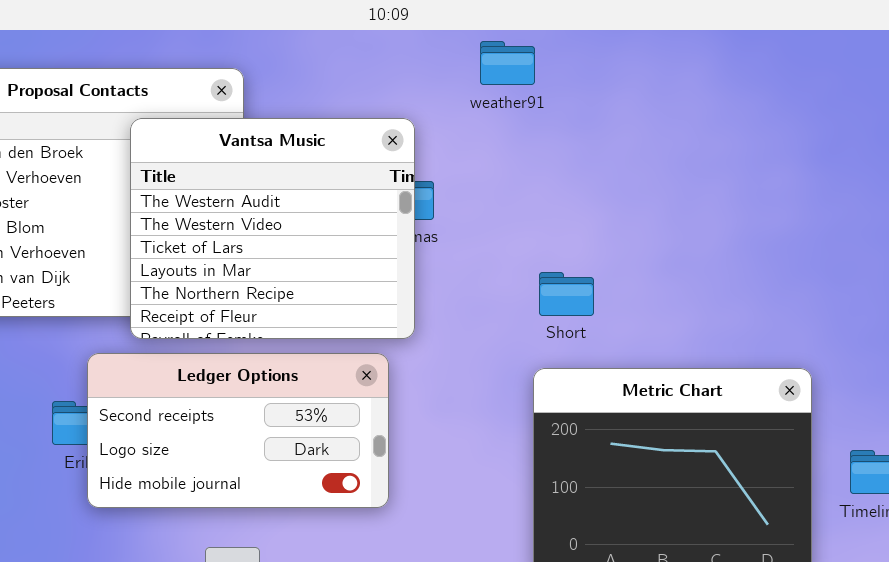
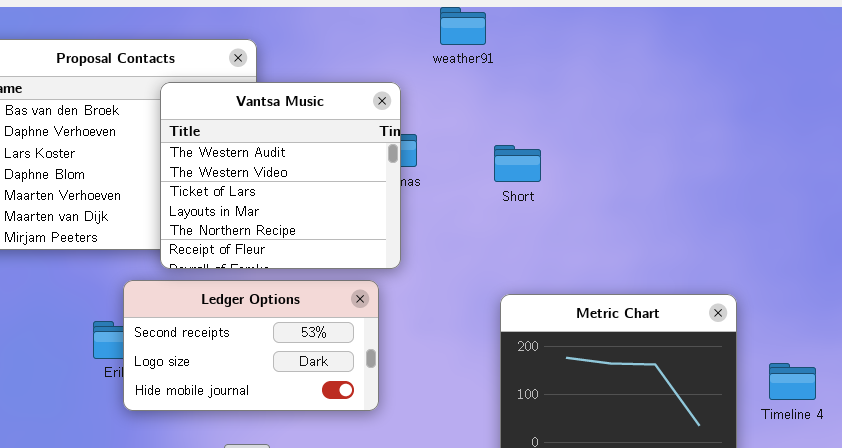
weather91: [480,41,535,85] -> [440,7,486,45], moved
Short: [539,272,594,316] -> [494,145,541,182], moved

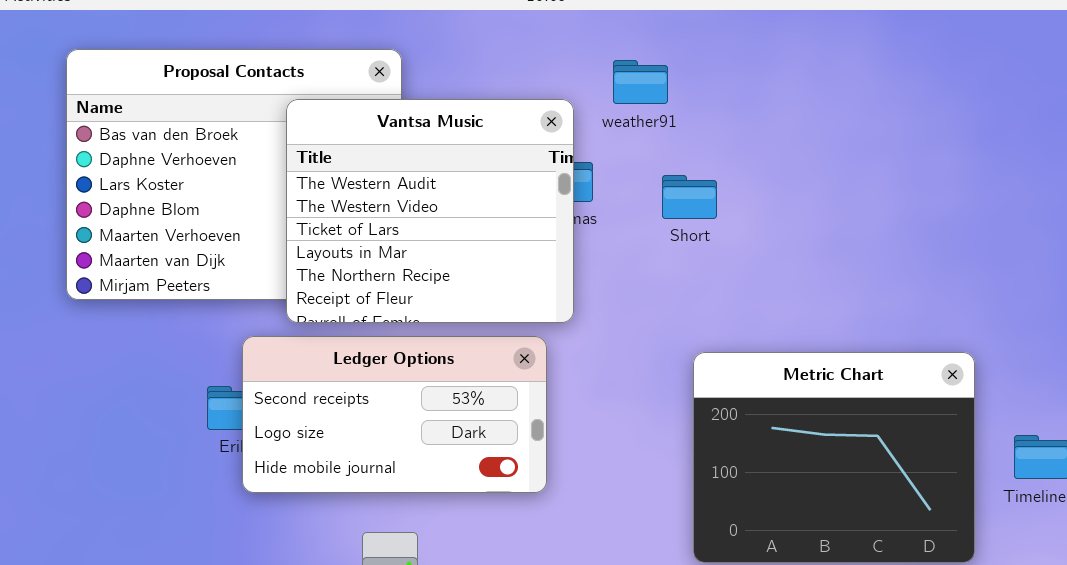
weather91: [440,7,486,45] -> [613,60,668,104], moved
Short: [494,145,541,182] -> [662,175,717,219], moved

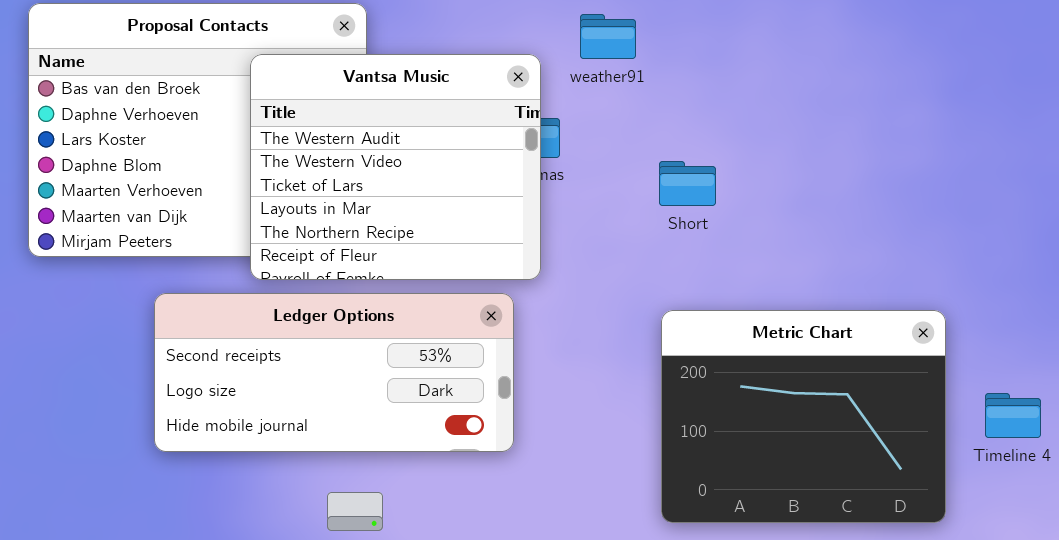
Short: [662,175,717,219] -> [659,161,716,206], moved
Ledger Options: [242,336,547,493] -> [154,293,514,452], resized

